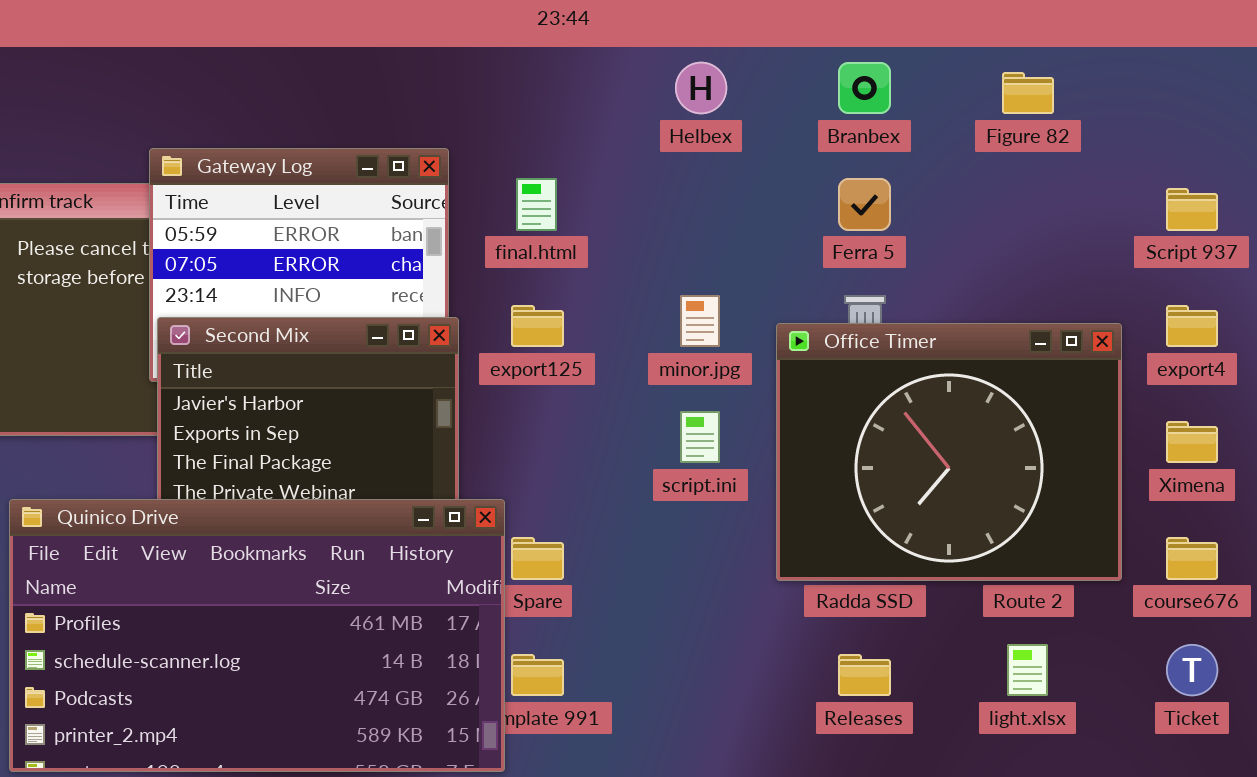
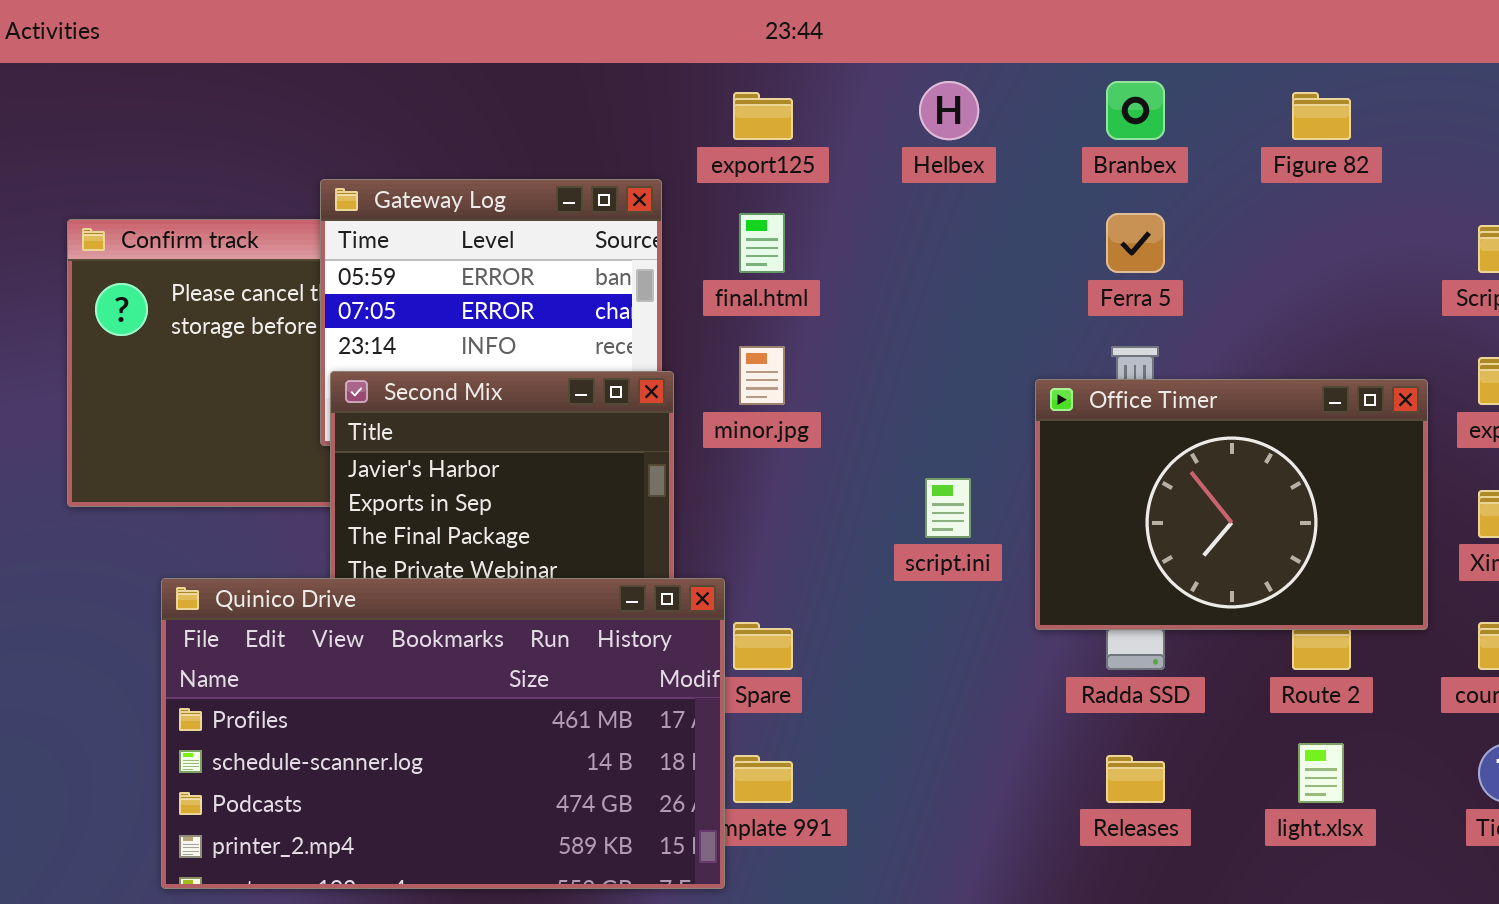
minor.jpg: [680,295,720,347] -> [739,346,785,405], moved
export125: [511,305,564,347] -> [733,92,793,140], moved
Office Timer: [776,323,1122,581] -> [1035,379,1428,630], resized

